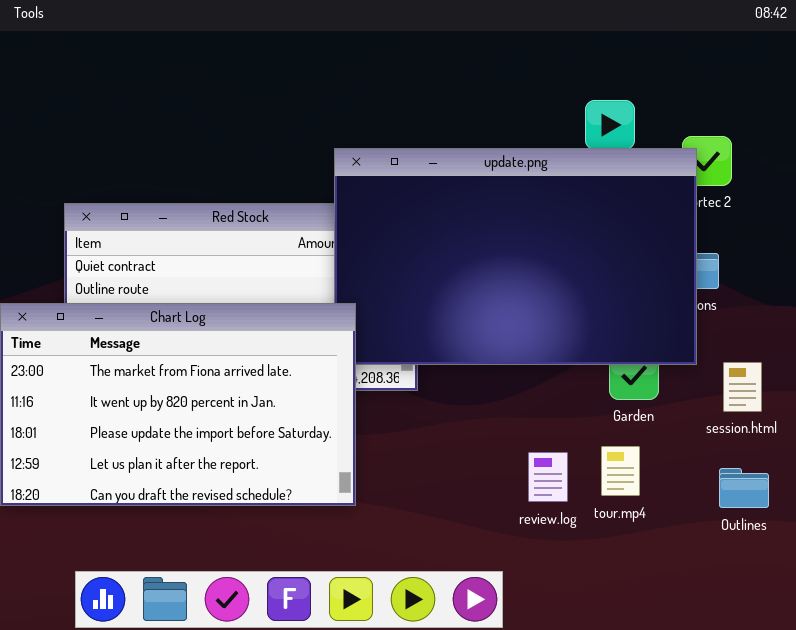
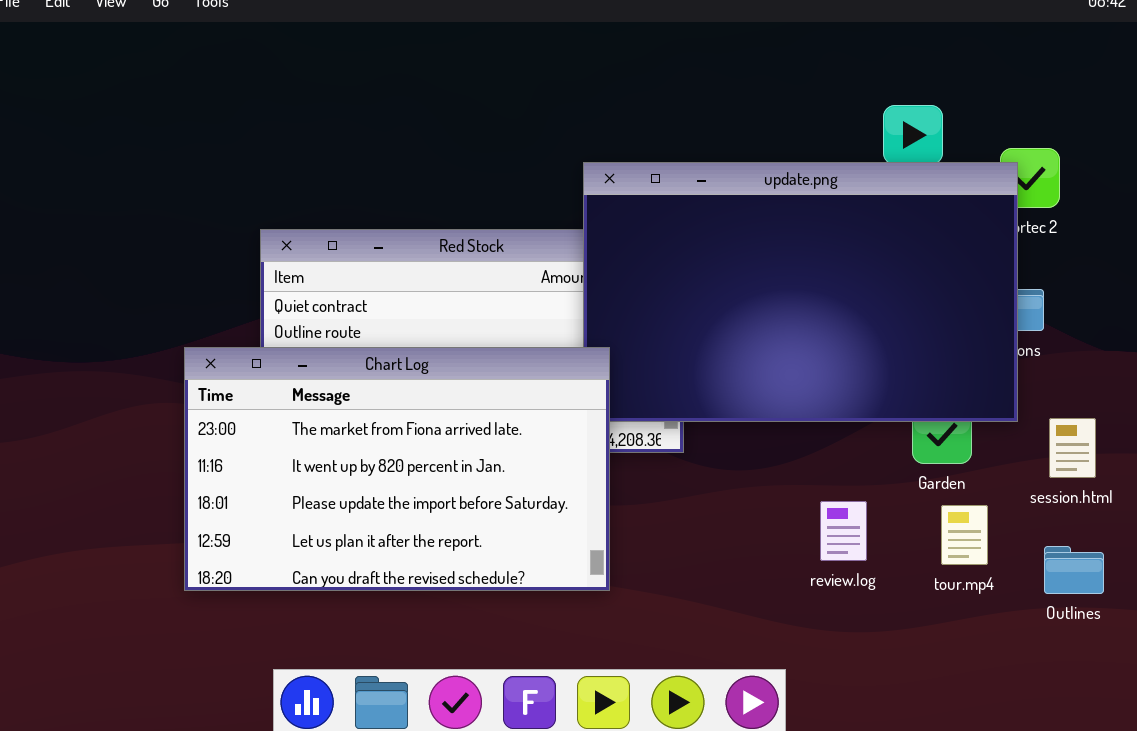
tour.mp4: [601,446,640,496] -> [941,505,988,565], moved
review.log: [528,452,568,502] -> [820,501,867,561], moved

